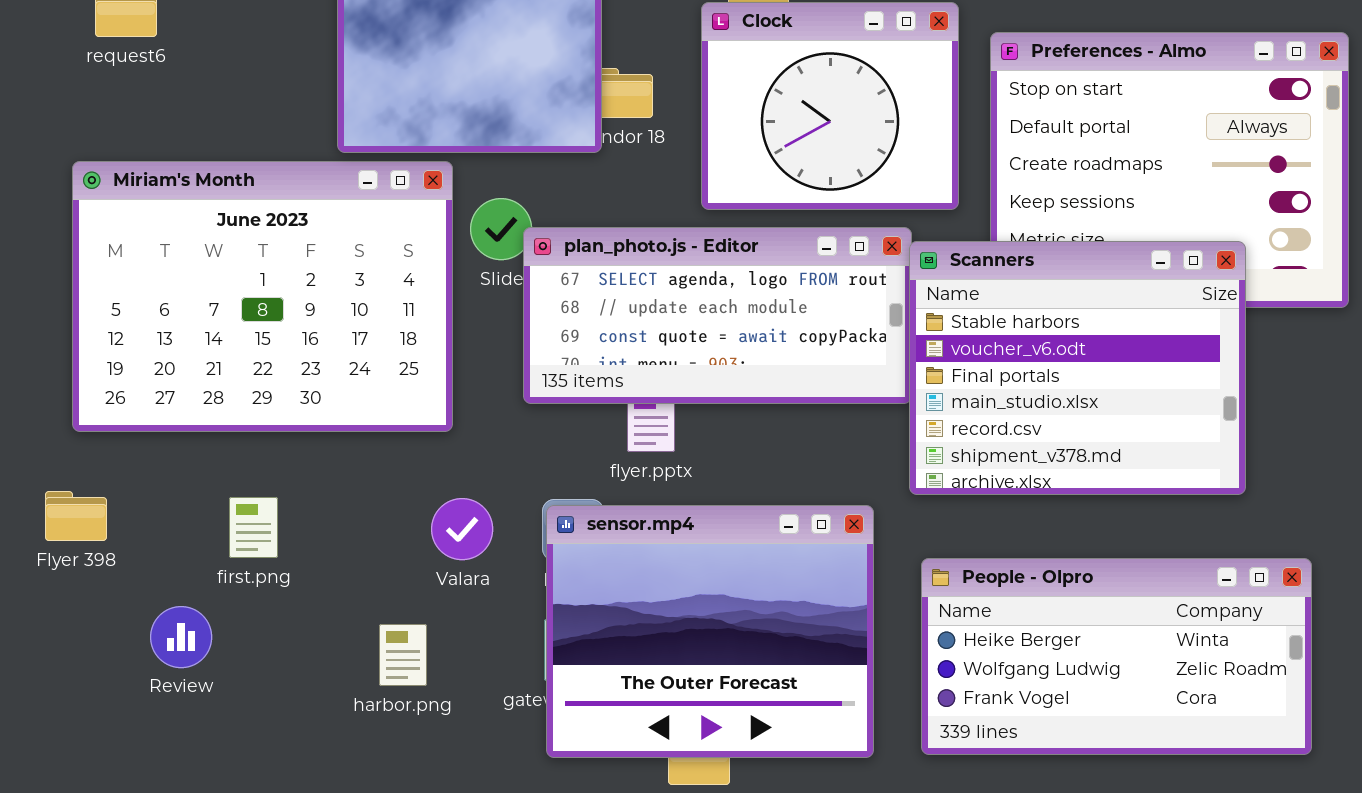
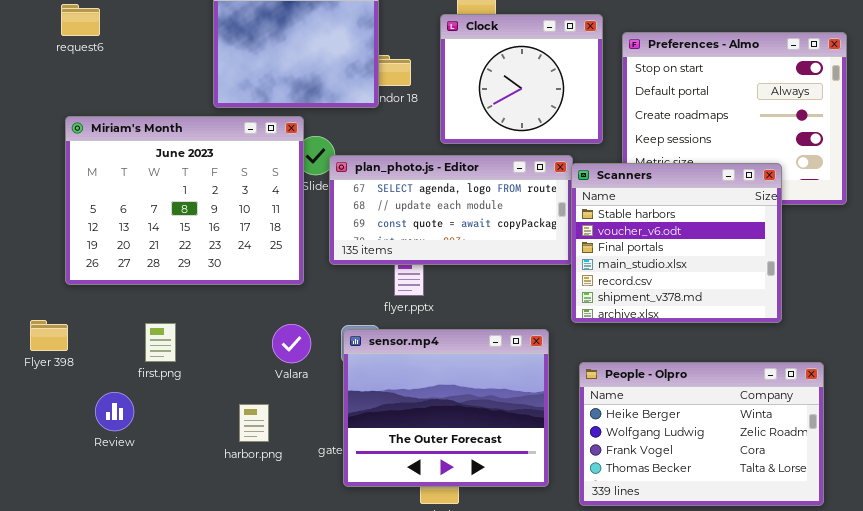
Miriam's Month: [72,161,453,432] -> [65,116,304,285], moved
People - Olpro: [921,558,1312,755] -> [579,362,824,506], resized

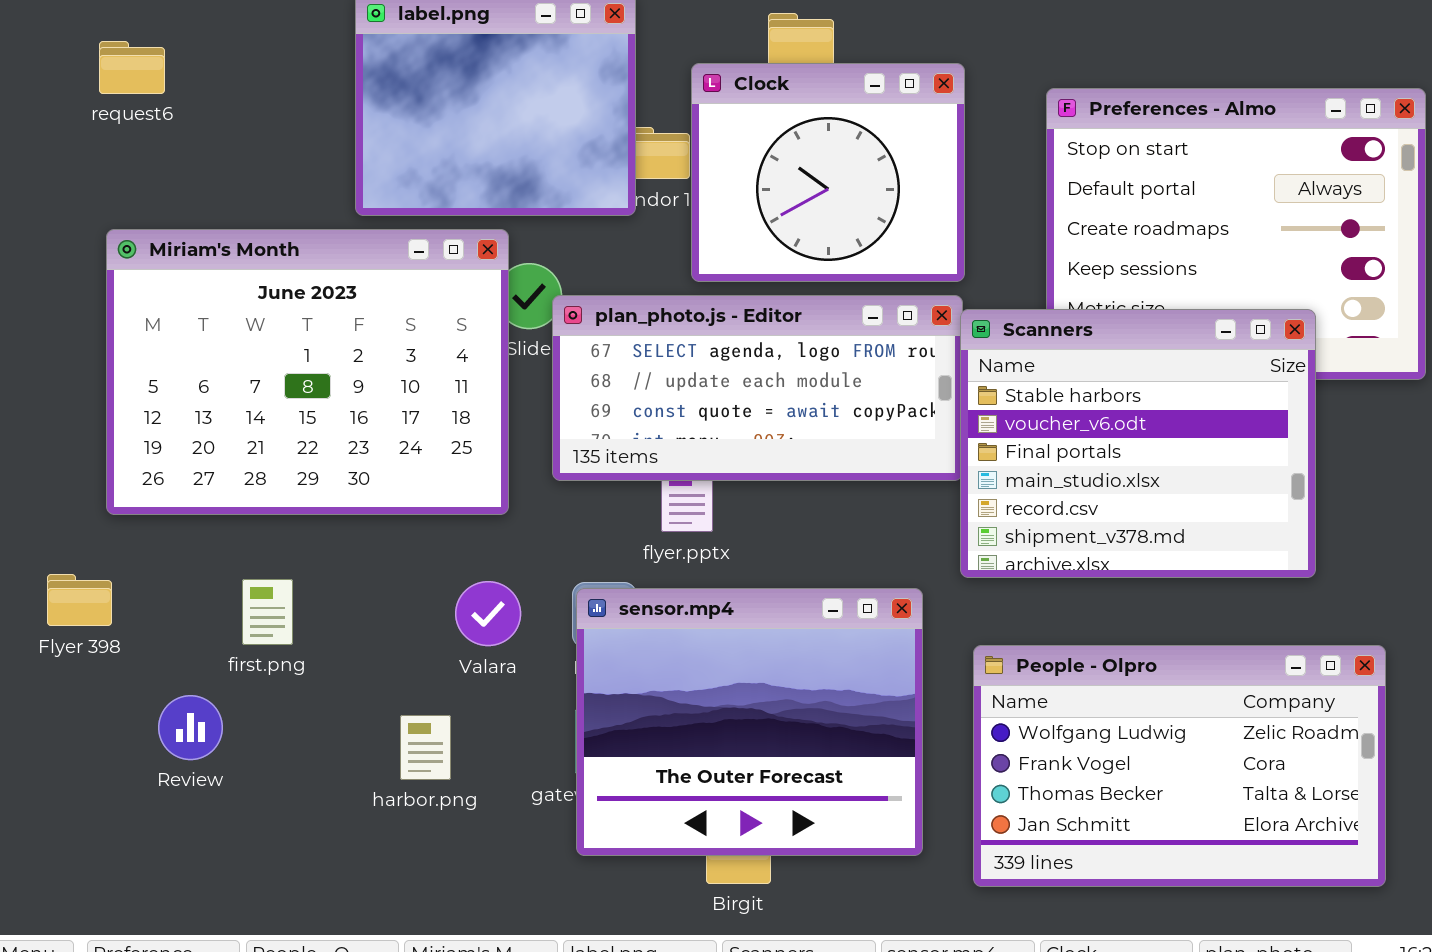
Clock: [440,14,603,144] -> [691,63,965,282], moved
People - Olpro: [579,362,824,506] -> [973,645,1386,887], scrolled down 1 row

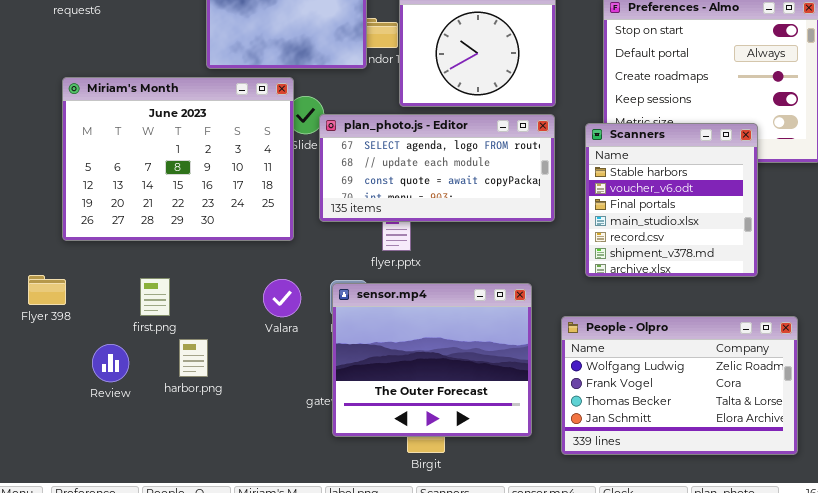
Scanners: [960,309,1316,578] -> [585,123,758,277], resized
harbor.png: [400,715,451,780] -> [179,339,208,377], moved

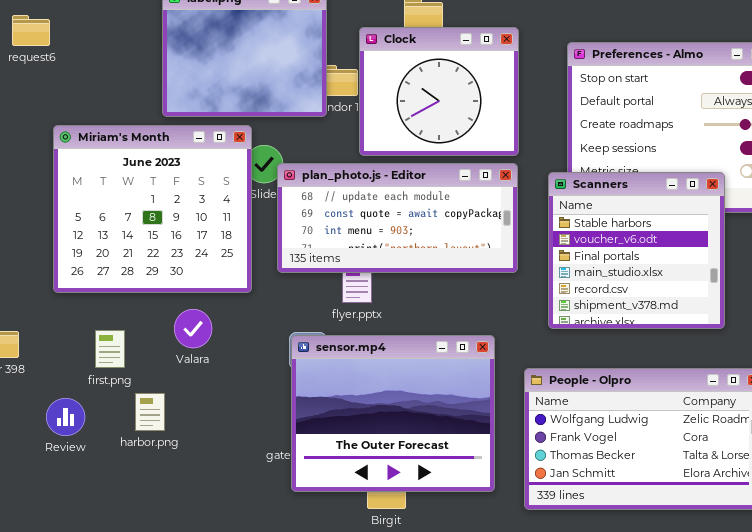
Miriam's Month: [62,77,294,241] -> [53,125,252,293], resized
plan_photo.js - Editor: [319,114,555,222] -> [277,163,518,273], scrolled down 1 row
Valara: [263,279,301,317] -> [174,309,212,348], moved

